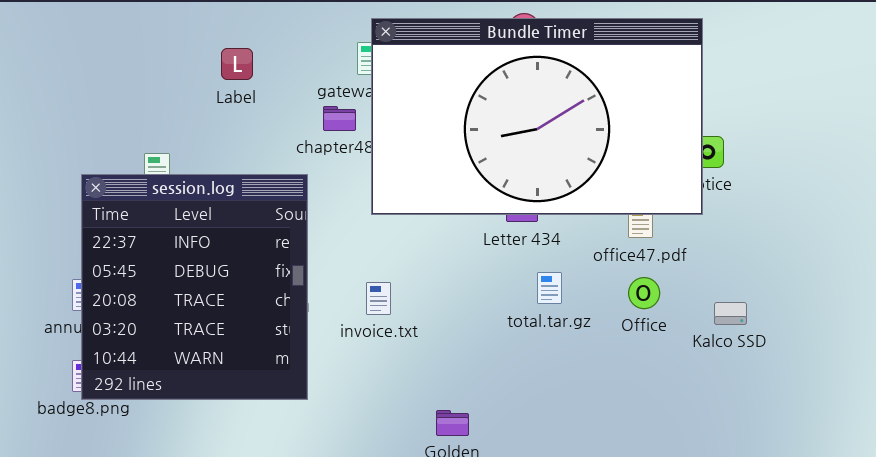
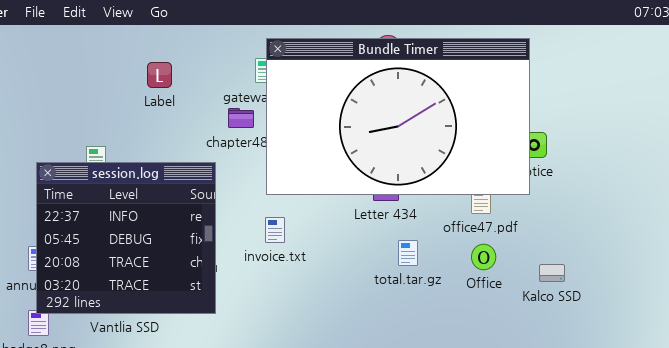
session.log: [81,174,308,400] -> [36,162,216,314], resized
invoice.txt: [366,282,391,315] -> [265,217,285,243], moved

